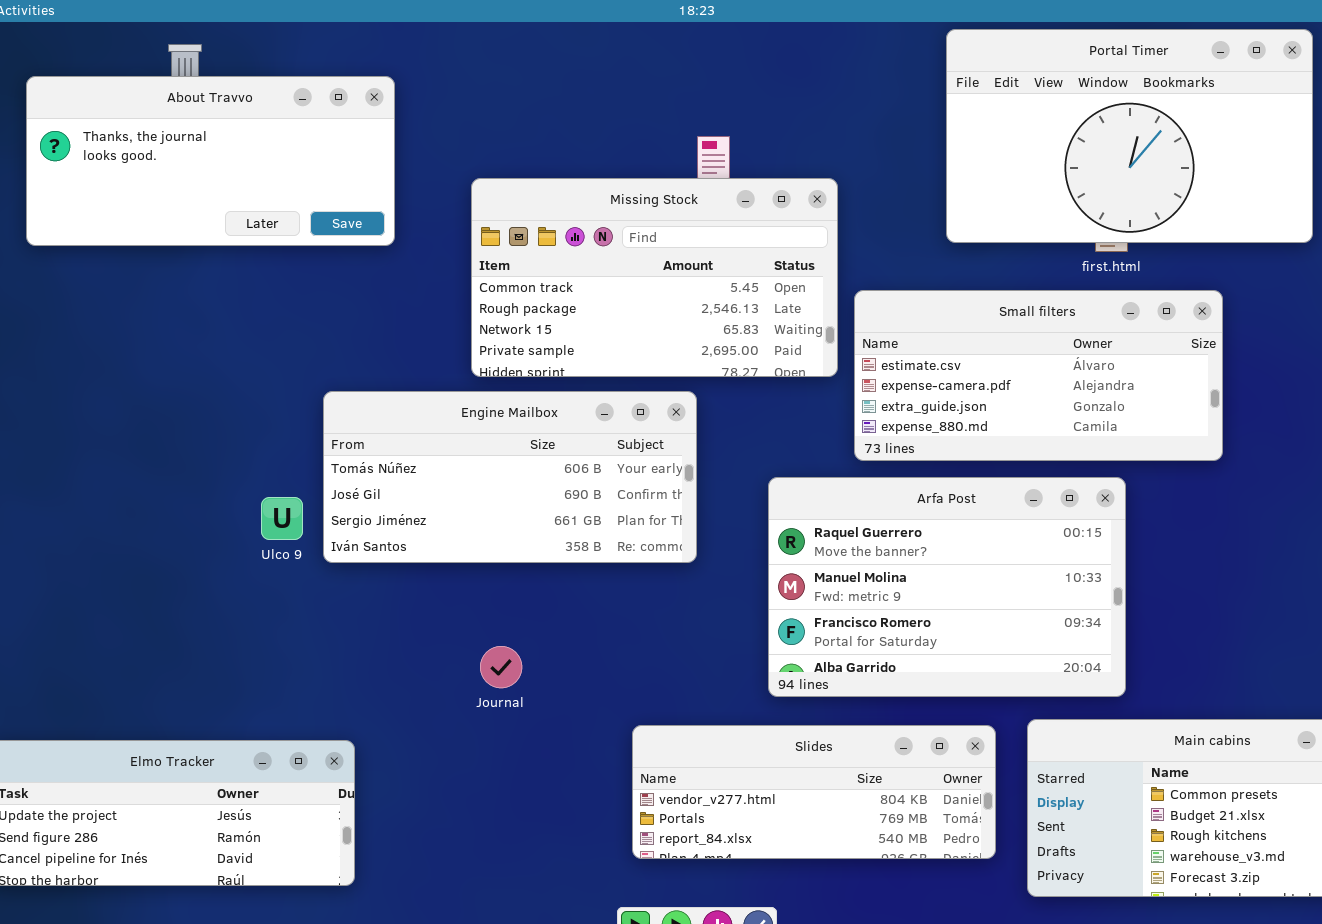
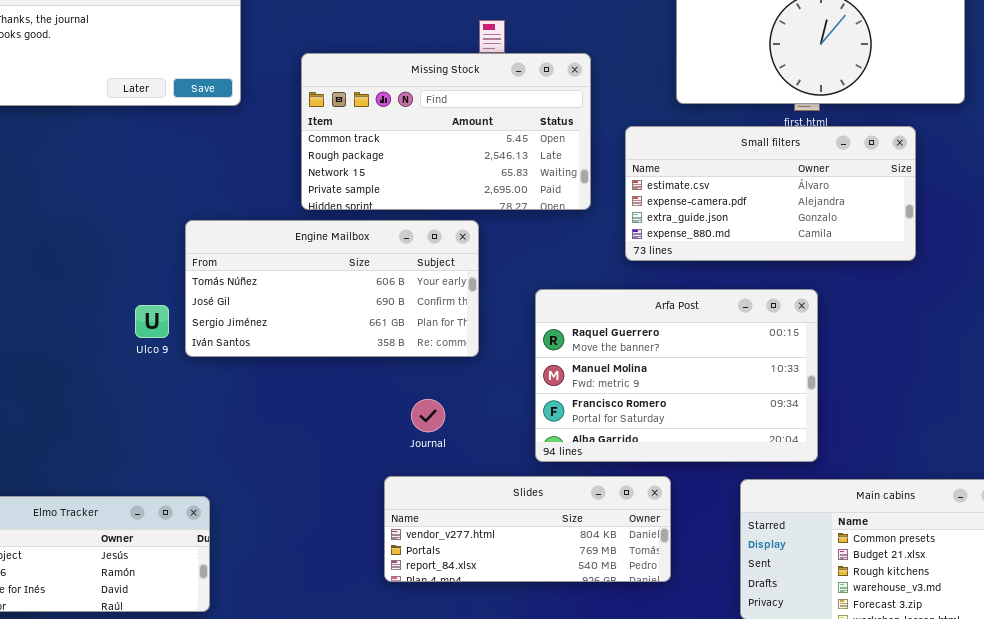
Small filters: [854,290,1223,461] -> [625,126,916,261], moved
Journal: [480,646,522,688] -> [411,399,445,432], moved
Slides: [632,725,996,859] -> [384,476,671,582], moved

